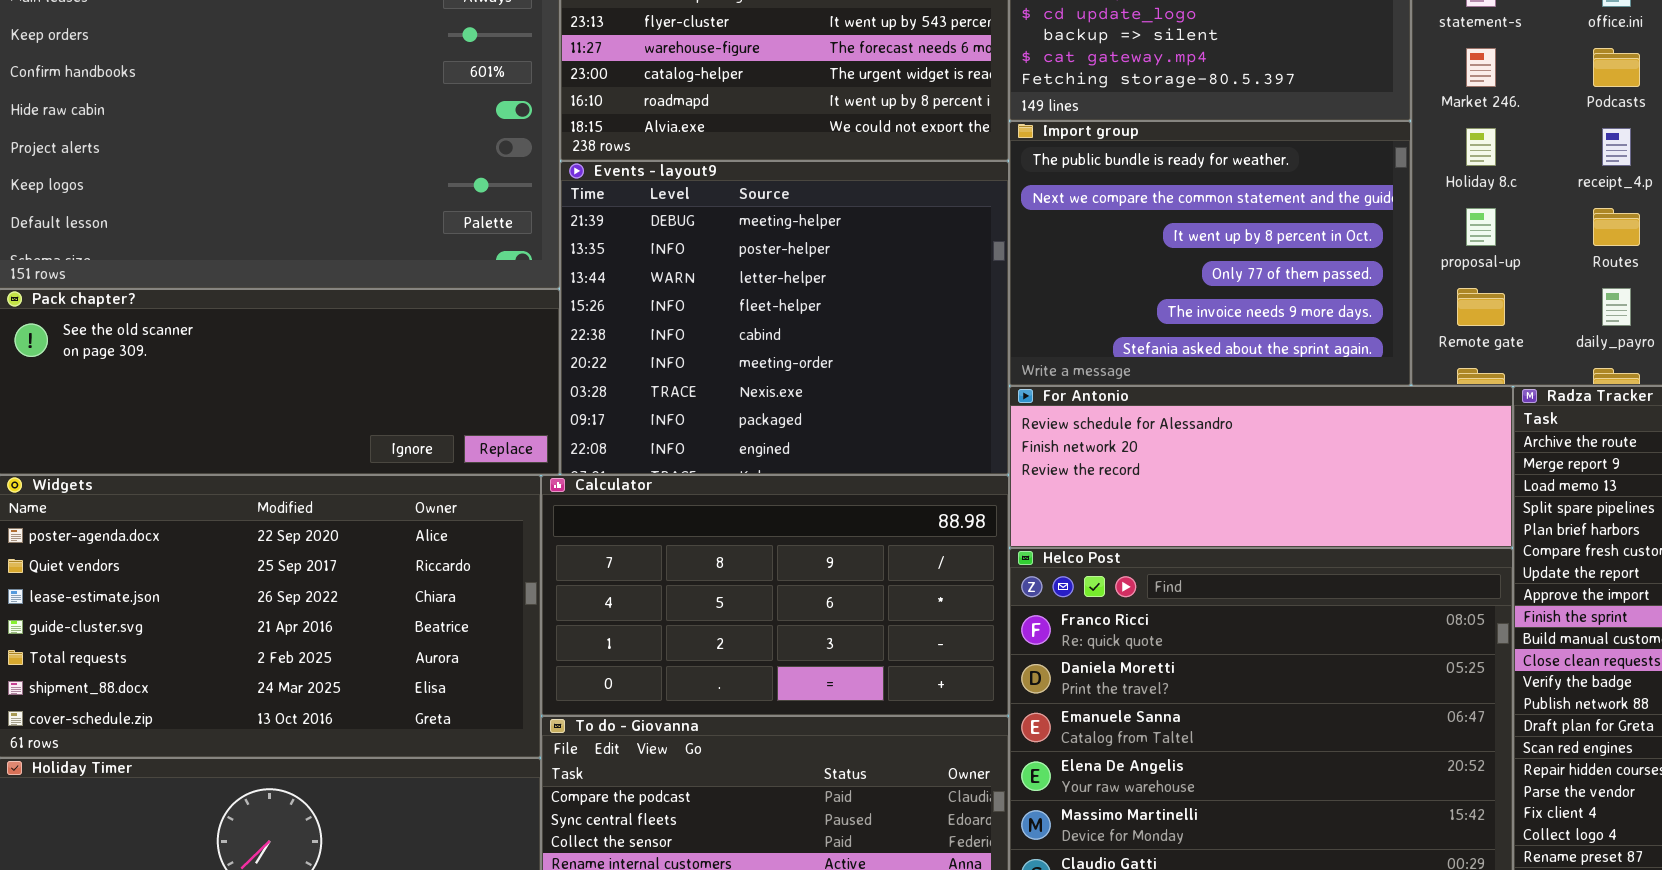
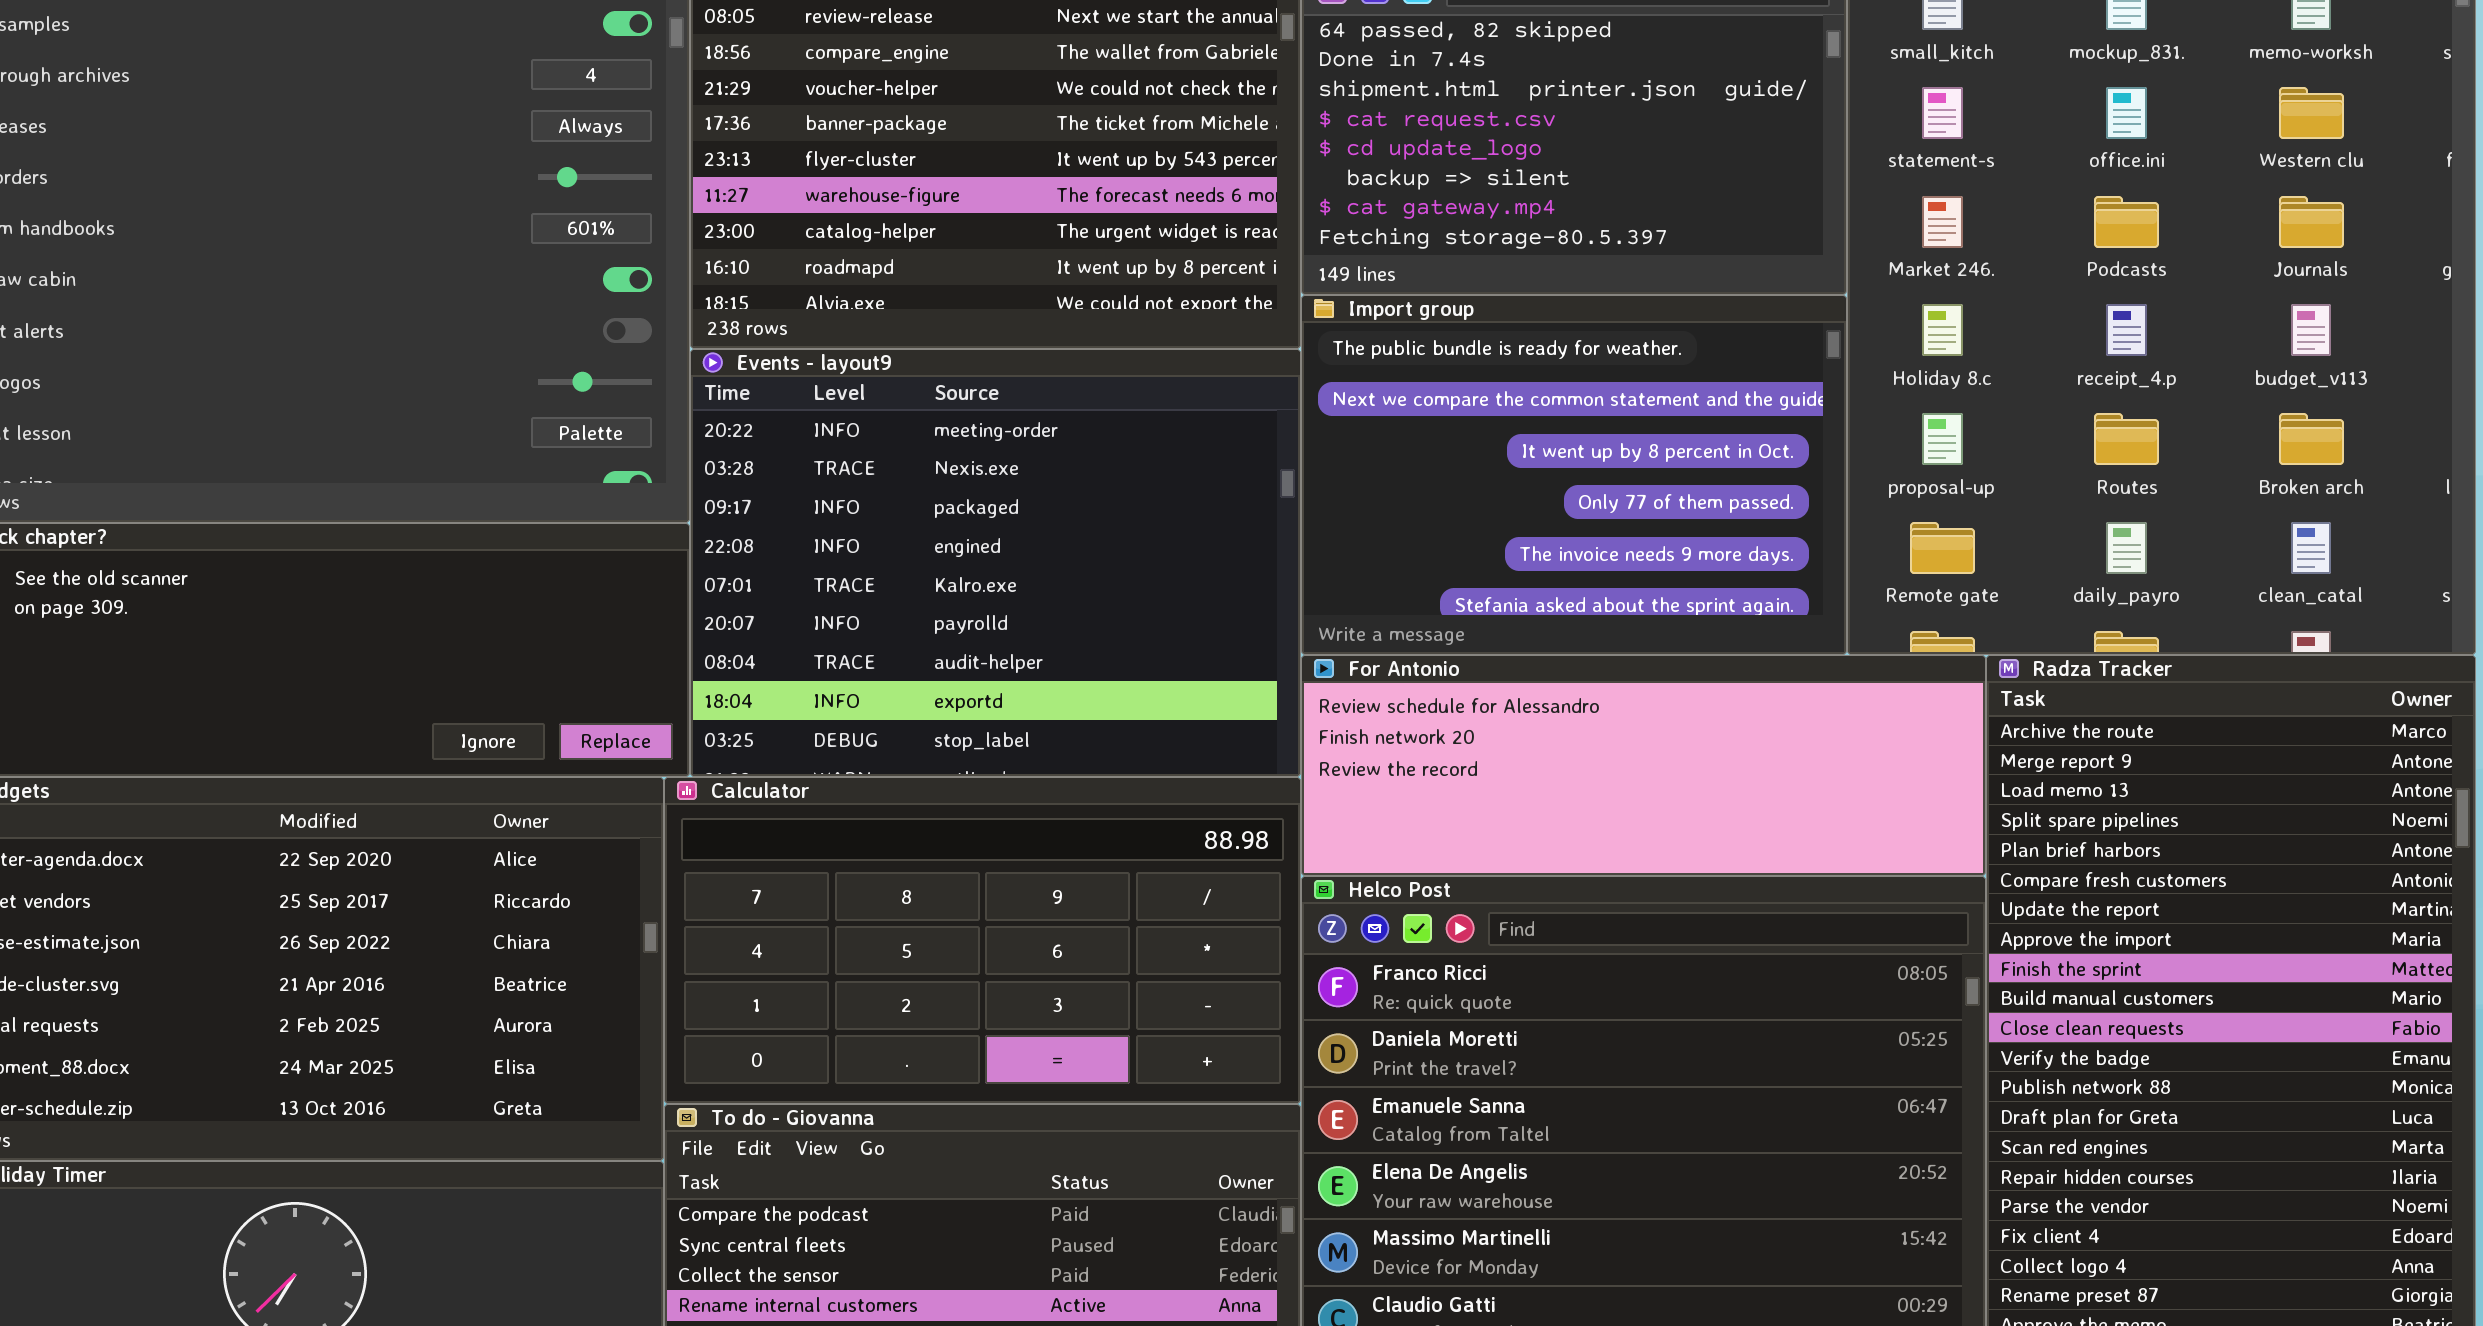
Events - layout9: [560,161,1009,475] -> [690,349,1301,777], scrolled down 5 rows

